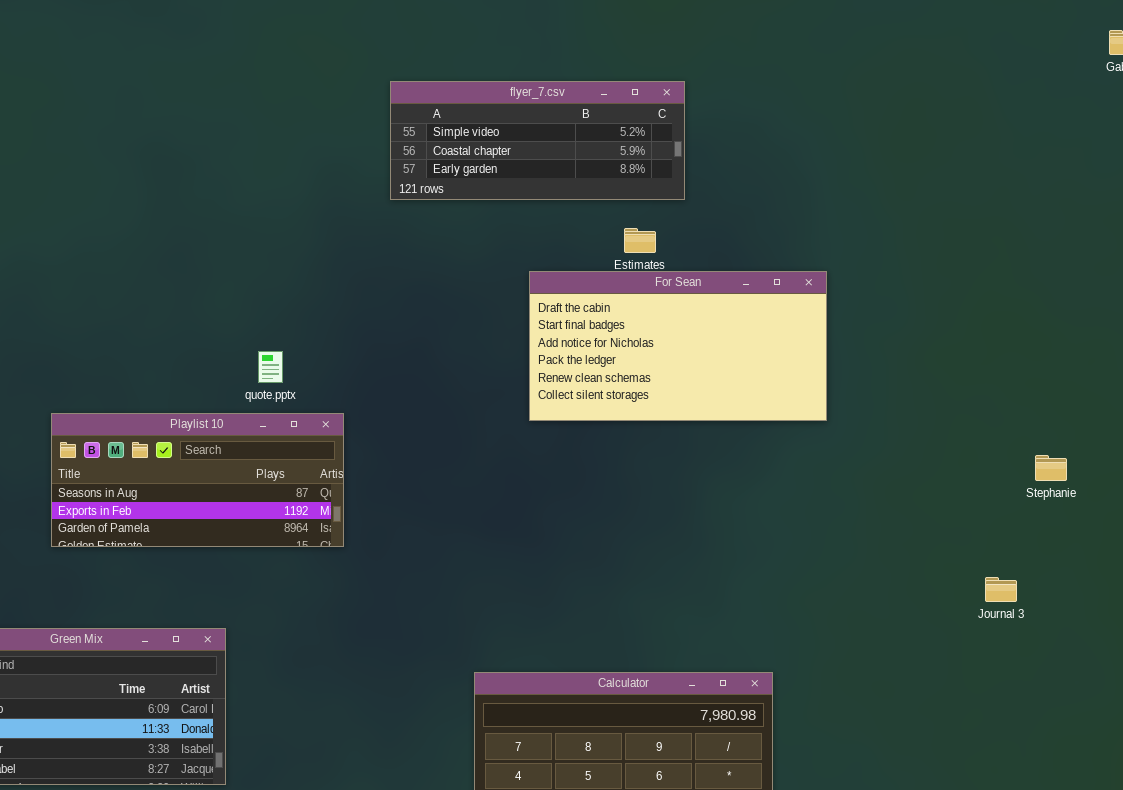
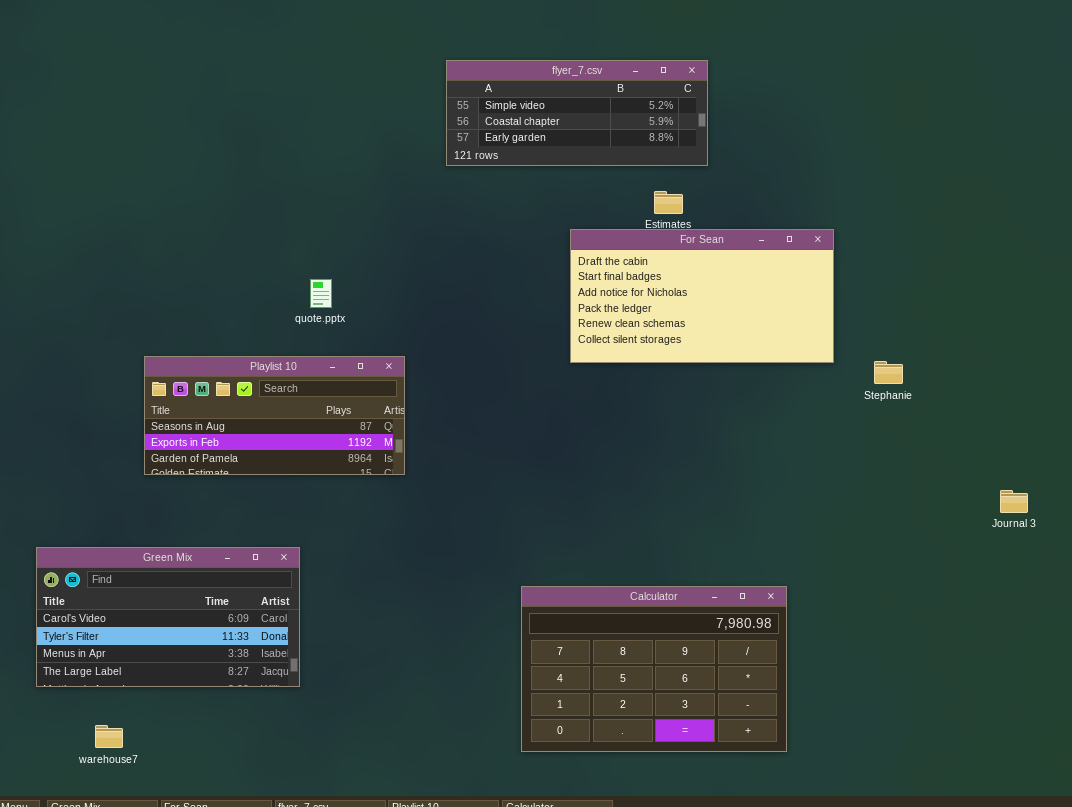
quote.pptx: [258,351,283,383] -> [310,279,332,308], moved
Stephanie: [1035,455,1067,481] -> [874,361,903,384], moved
Journal 3: [985,577,1017,602] -> [1000,490,1028,513], moved

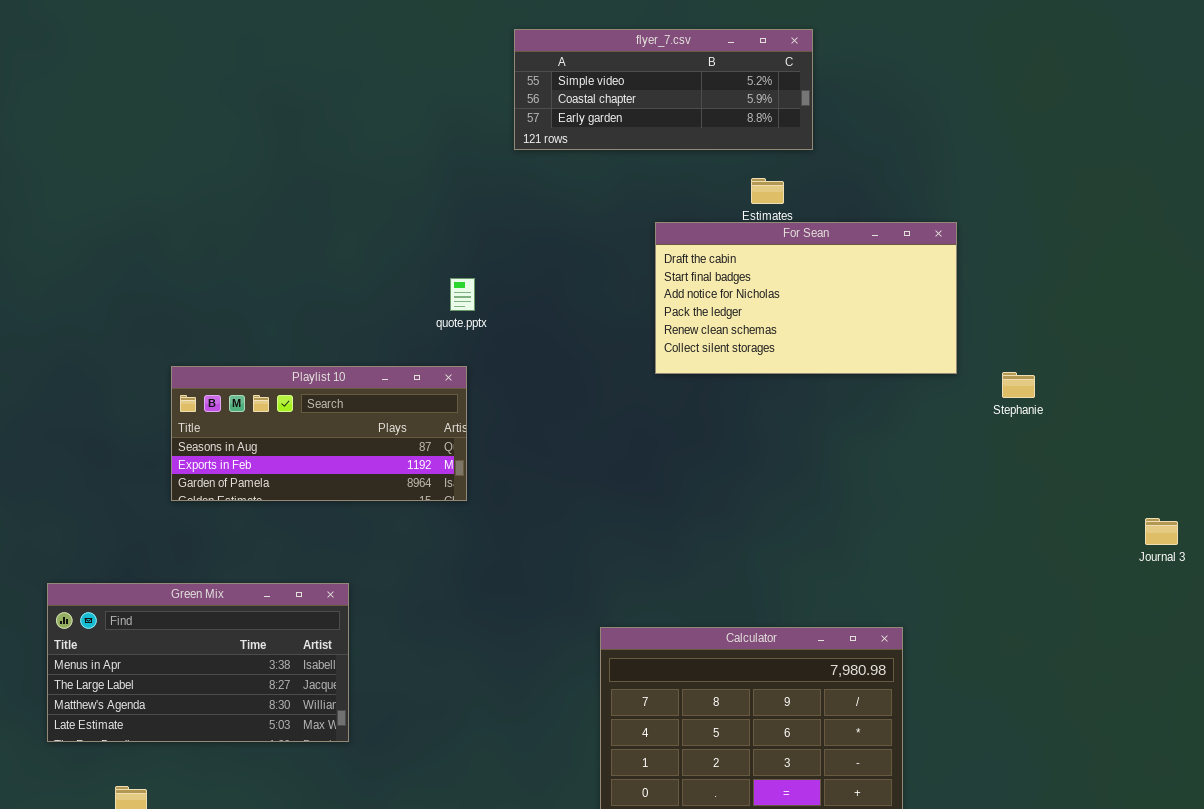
quote.pptx: [310,279,332,308] -> [450,278,475,311], moved
Green Mix: [36,547,300,687] -> [47,583,349,742], scrolled down 2 rows

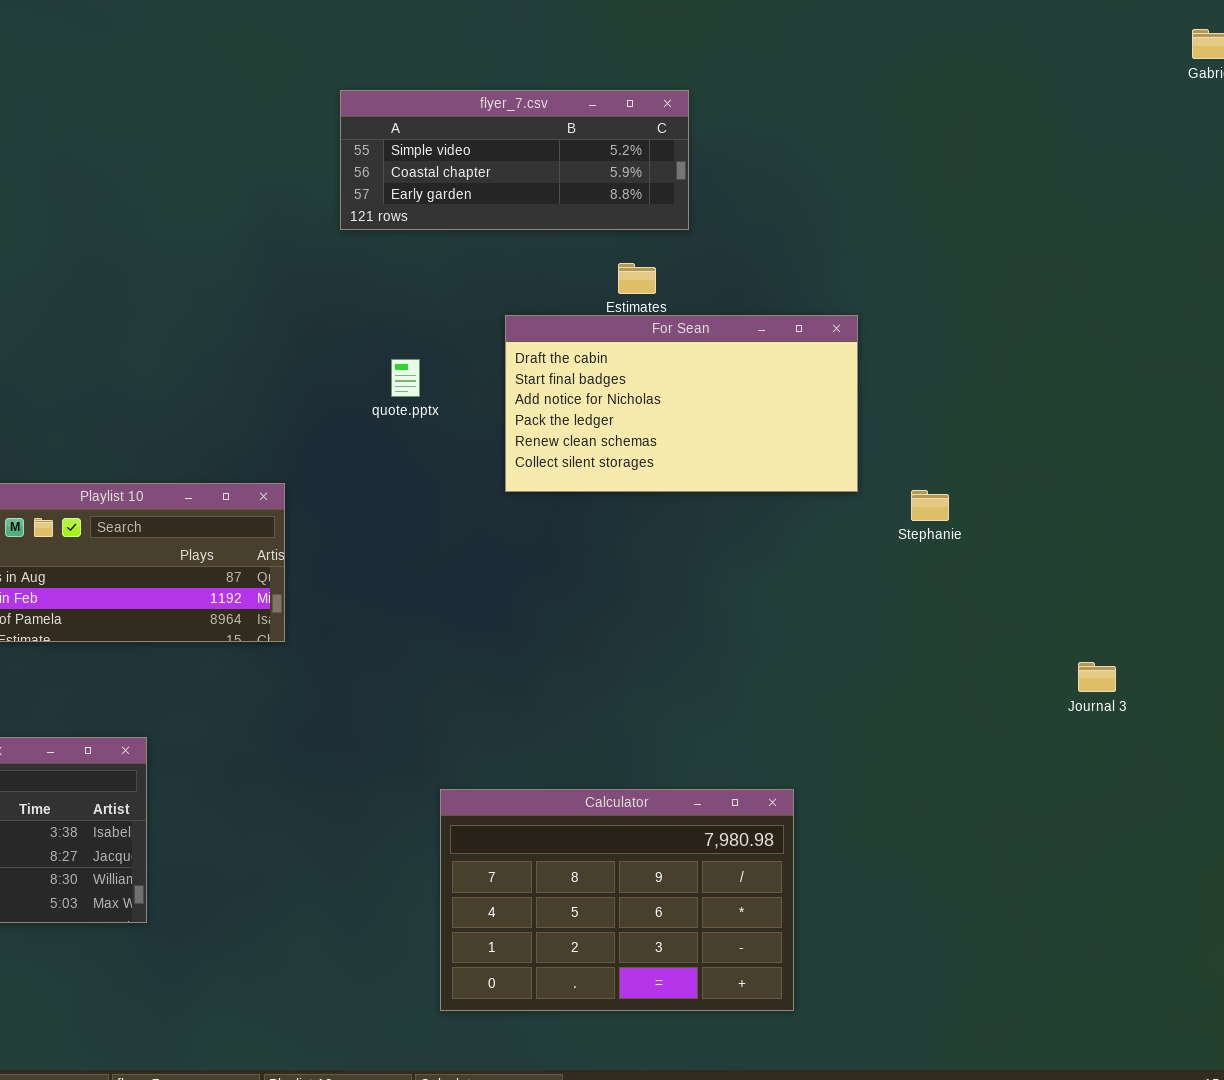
quote.pptx: [450,278,475,311] -> [391,359,420,397], moved

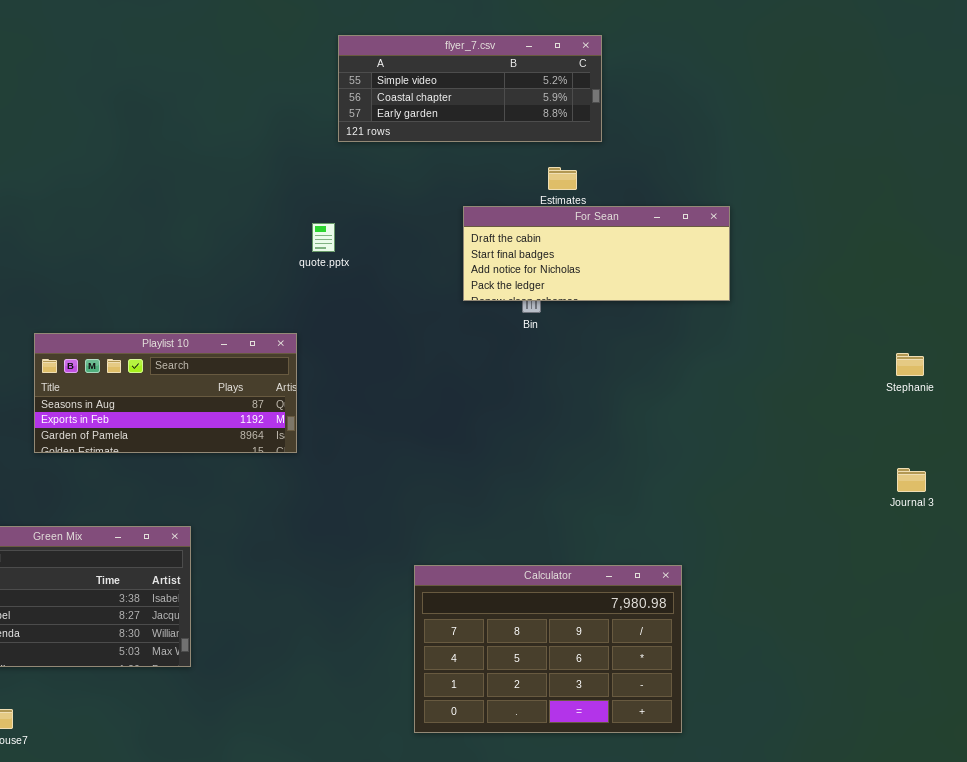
For Sean: [505,315,858,492] -> [463,206,730,301], resized
quote.pptx: [391,359,420,397] -> [312,223,335,252], moved
Stephanie: [911,490,949,521] -> [896,353,924,376], moved

